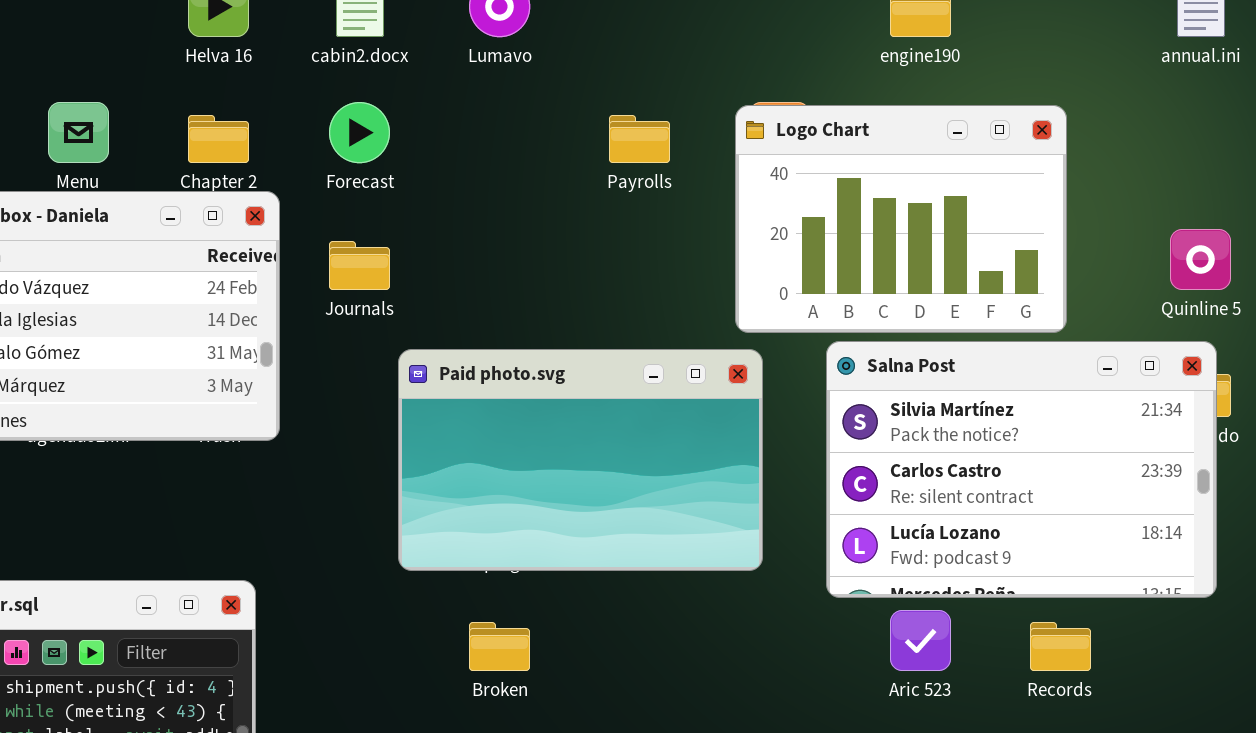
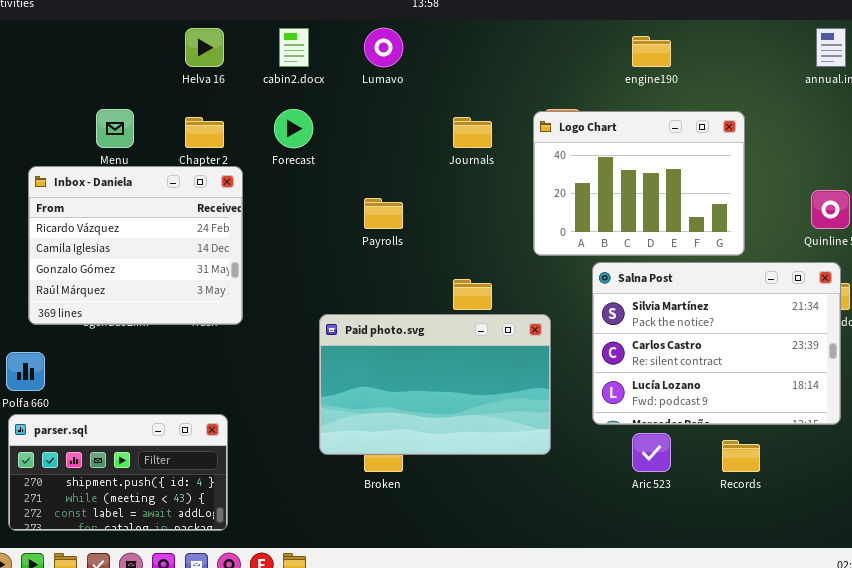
Payrolls: [609,115,670,163] -> [364,198,403,229], moved
Journals: [329,241,390,290] -> [453,117,492,148], moved
Paid photo.svg: [398,349,763,571] -> [319,314,551,455], moved

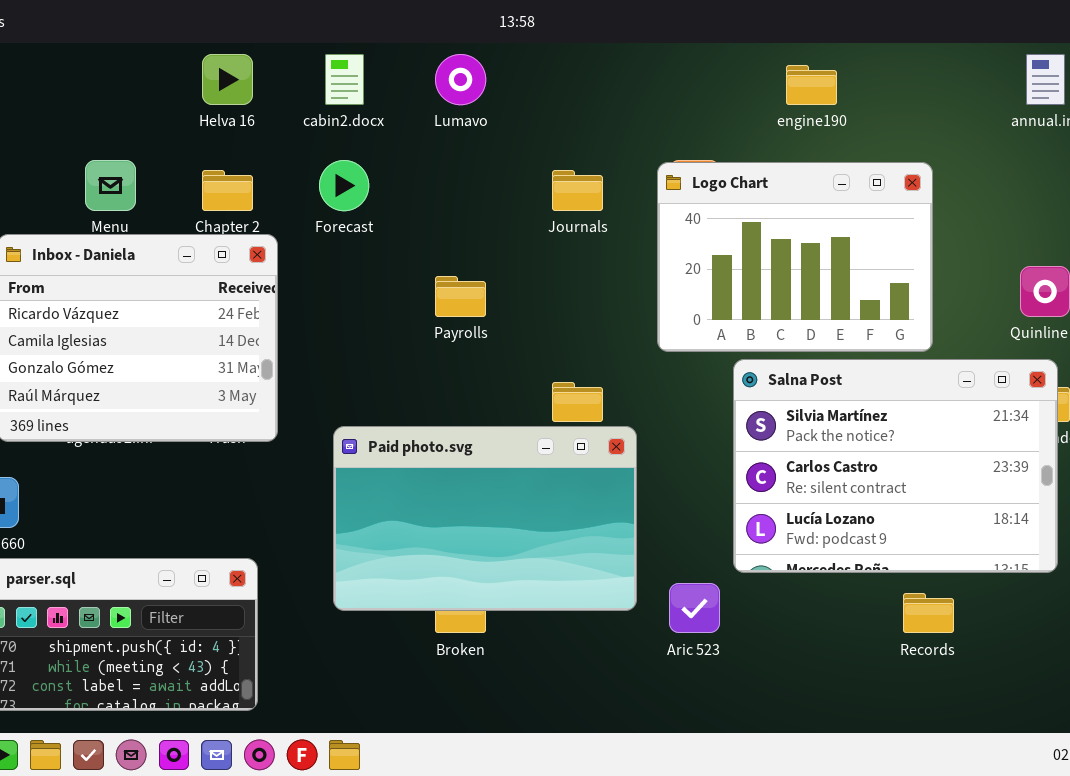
Paid photo.svg: [319,314,551,455] -> [333,426,637,611], moved
Aric 523: [632,433,671,472] -> [669,583,720,633], moved

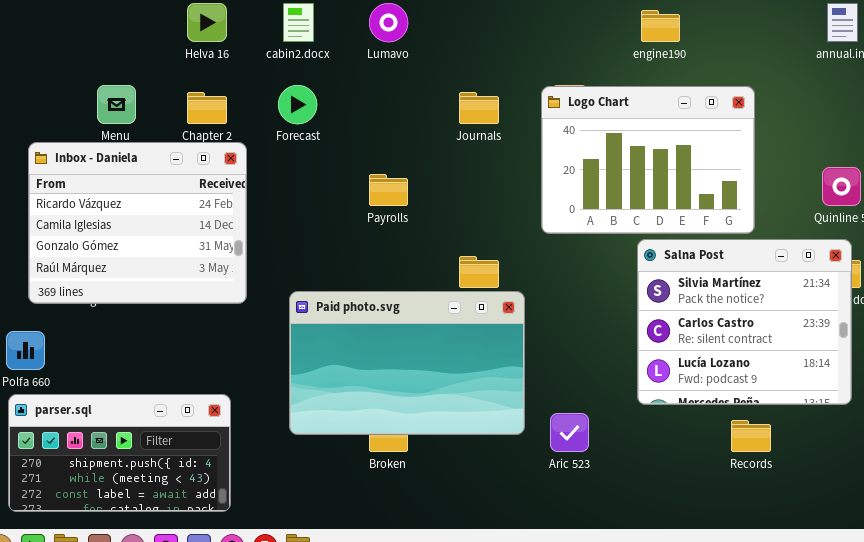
Salna Post: [733,359,1058,573] -> [637,239,852,405], resized

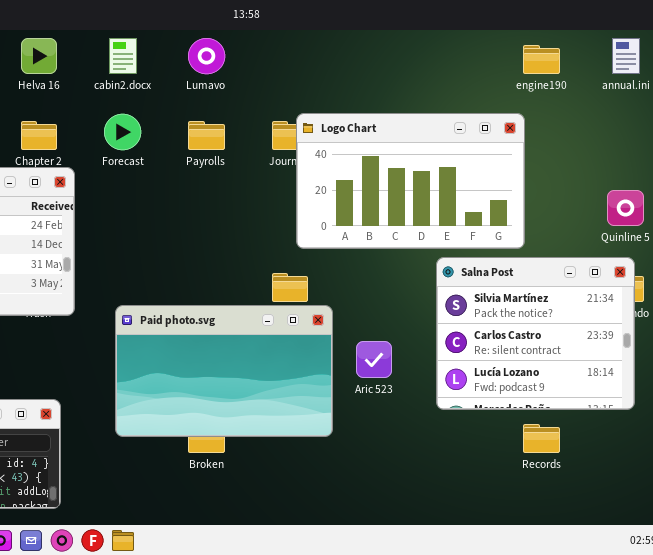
engine190: [641,10,680,42] -> [523,45,560,74], moved
Logo Chart: [541,86,755,234] -> [296,113,525,249], moved, resized
Payrolls: [369,174,408,206] -> [188,121,225,150], moved
Aric 523: [550,413,589,452] -> [356,341,392,378], moved

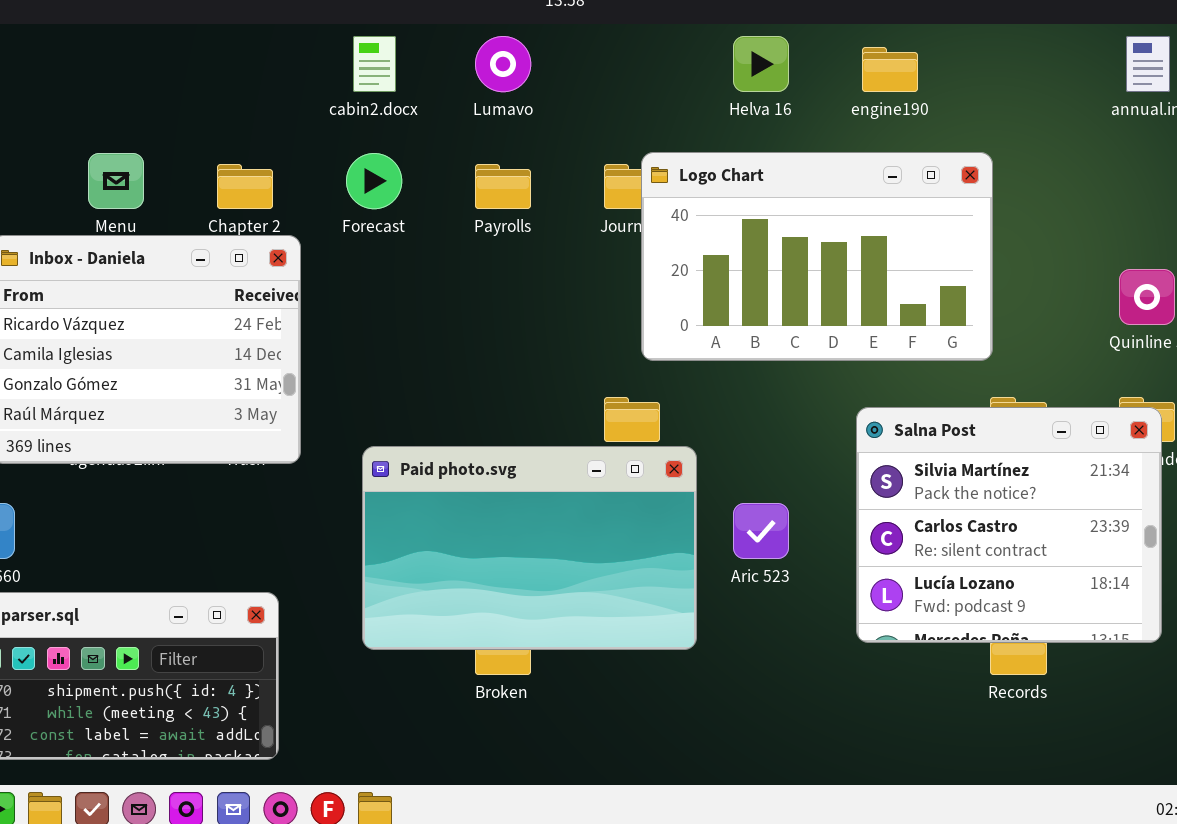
Helva 16: [21,38,57,74] -> [733,36,789,92], moved
engine190: [523,45,560,74] -> [862,47,918,92], moved
Salna Post: [436,257,635,410] -> [856,407,1162,643], moved

